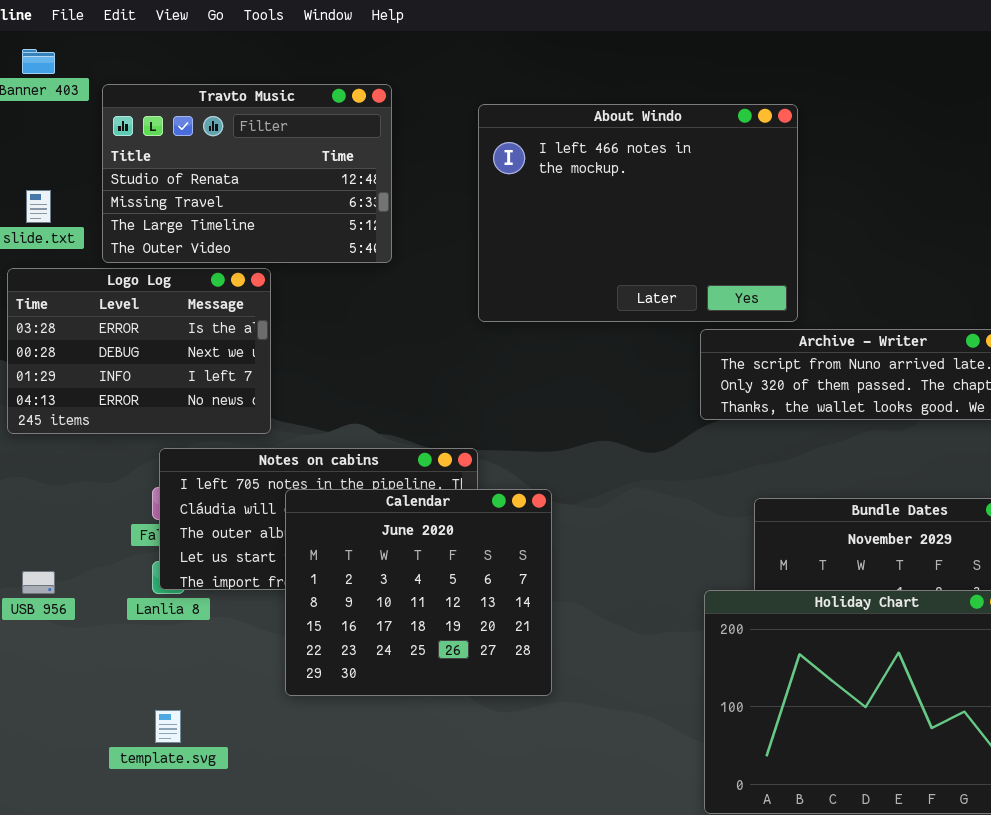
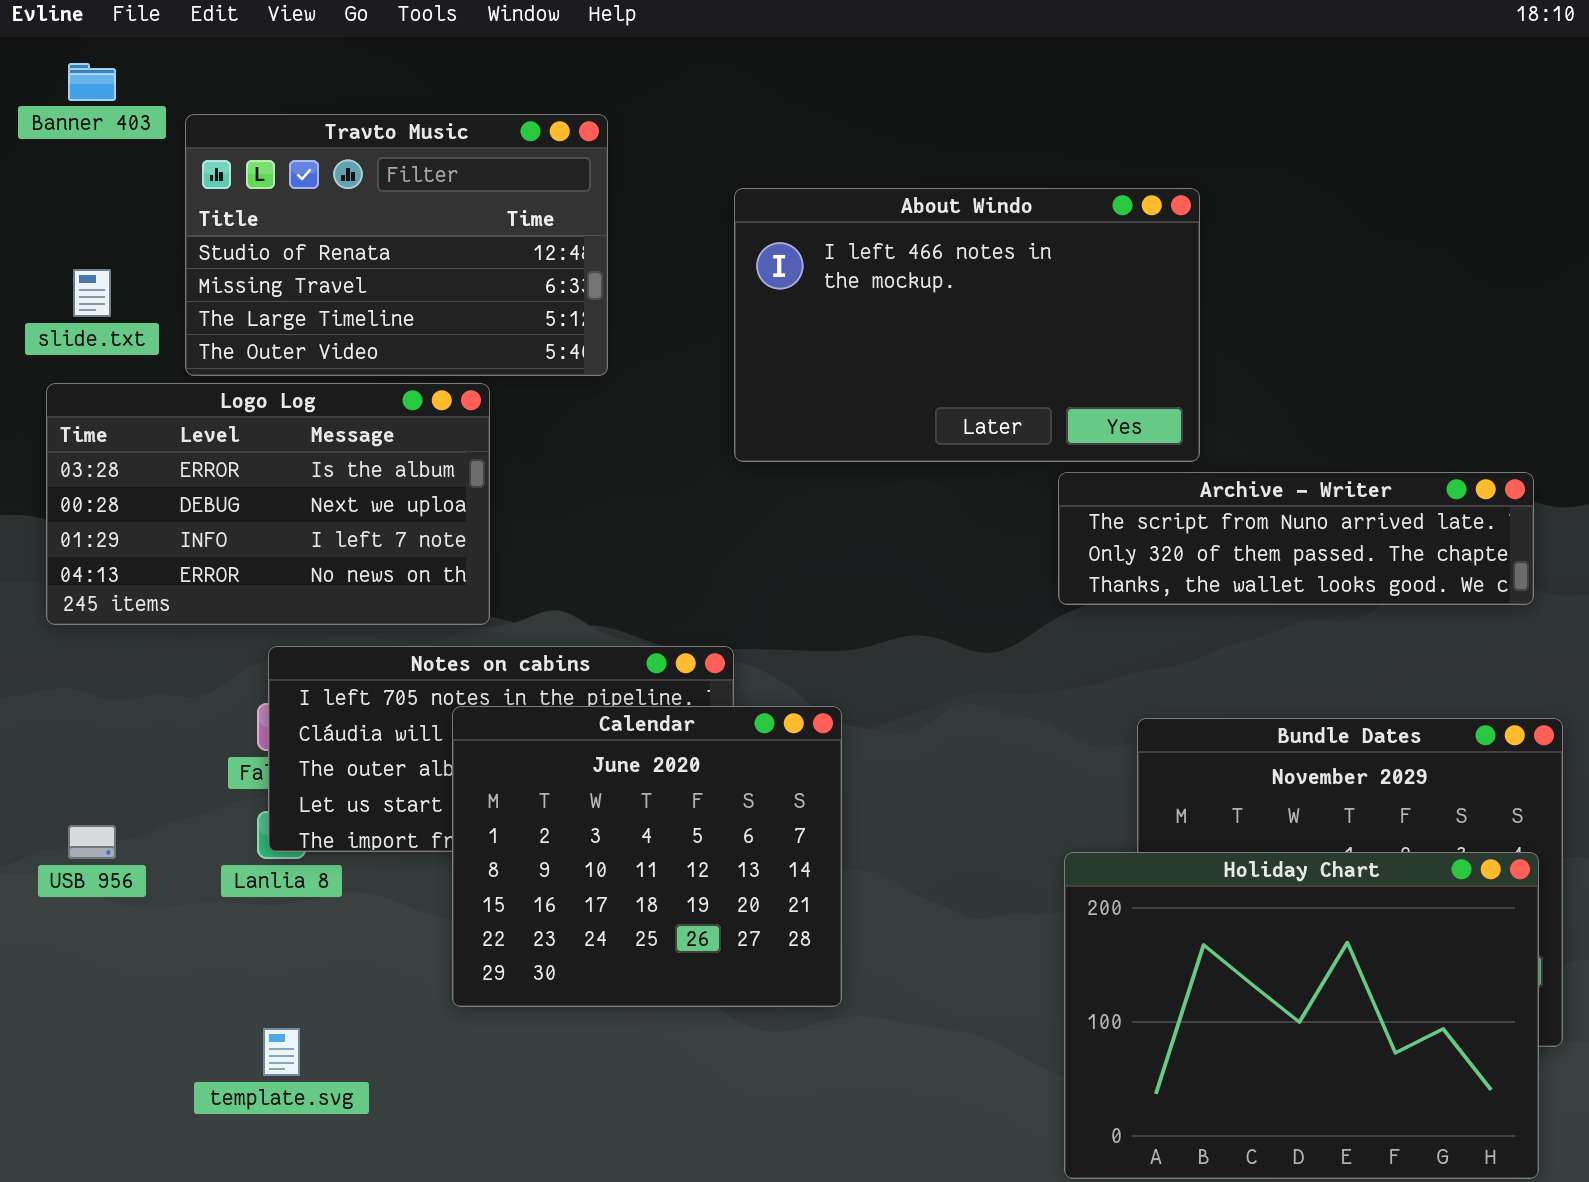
About Windo: [478,104,798,322] -> [734,188,1200,462], resized
Logo Log: [7,268,271,434] -> [46,383,490,625], resized

